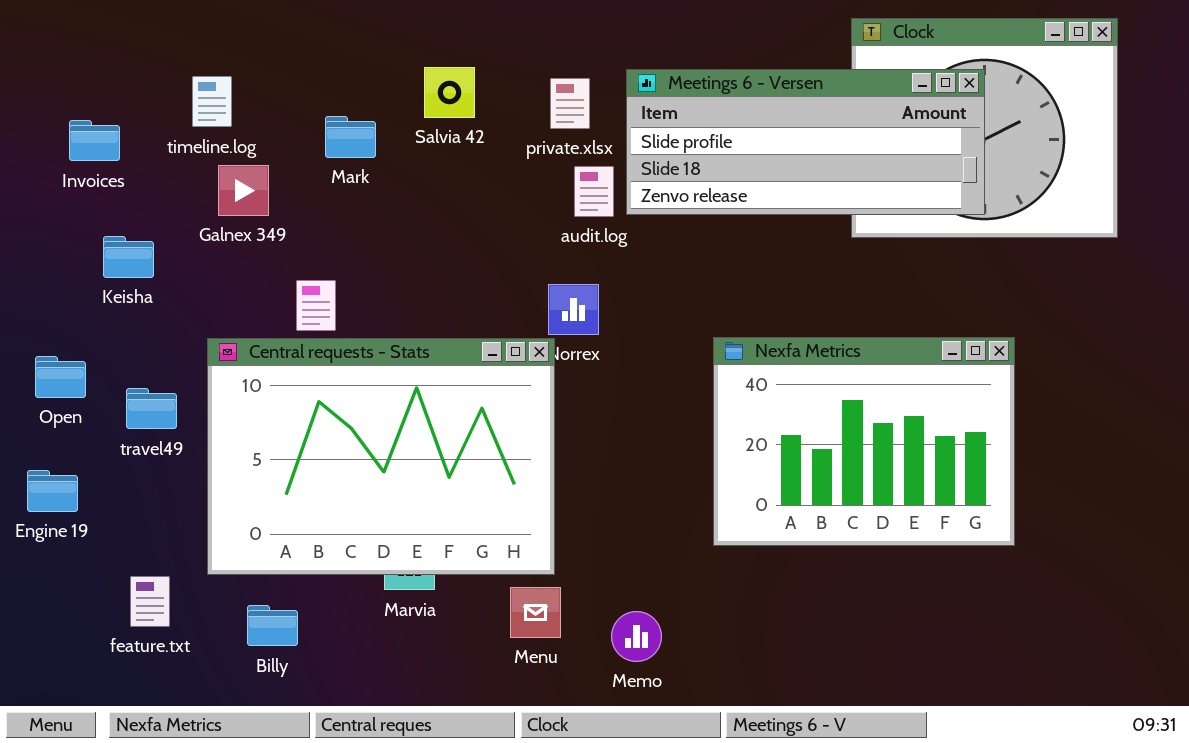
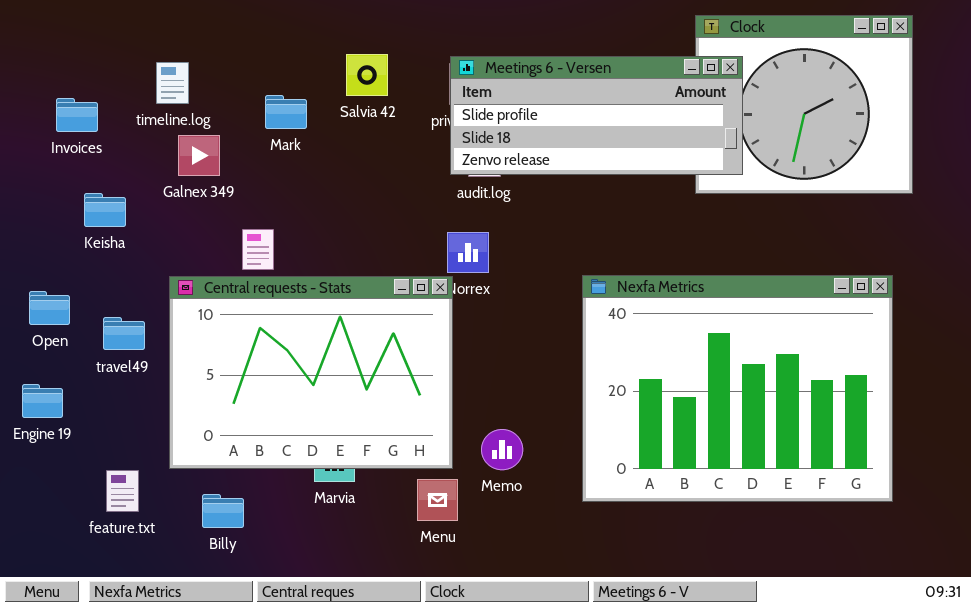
Meetings 6 - Versen: [626,69,985,215] -> [450,56,743,175], moved
Nexfa Metrics: [713,337,1015,546] -> [582,275,893,502], resized
Memo: [611,611,662,662] -> [481,429,523,470], moved

